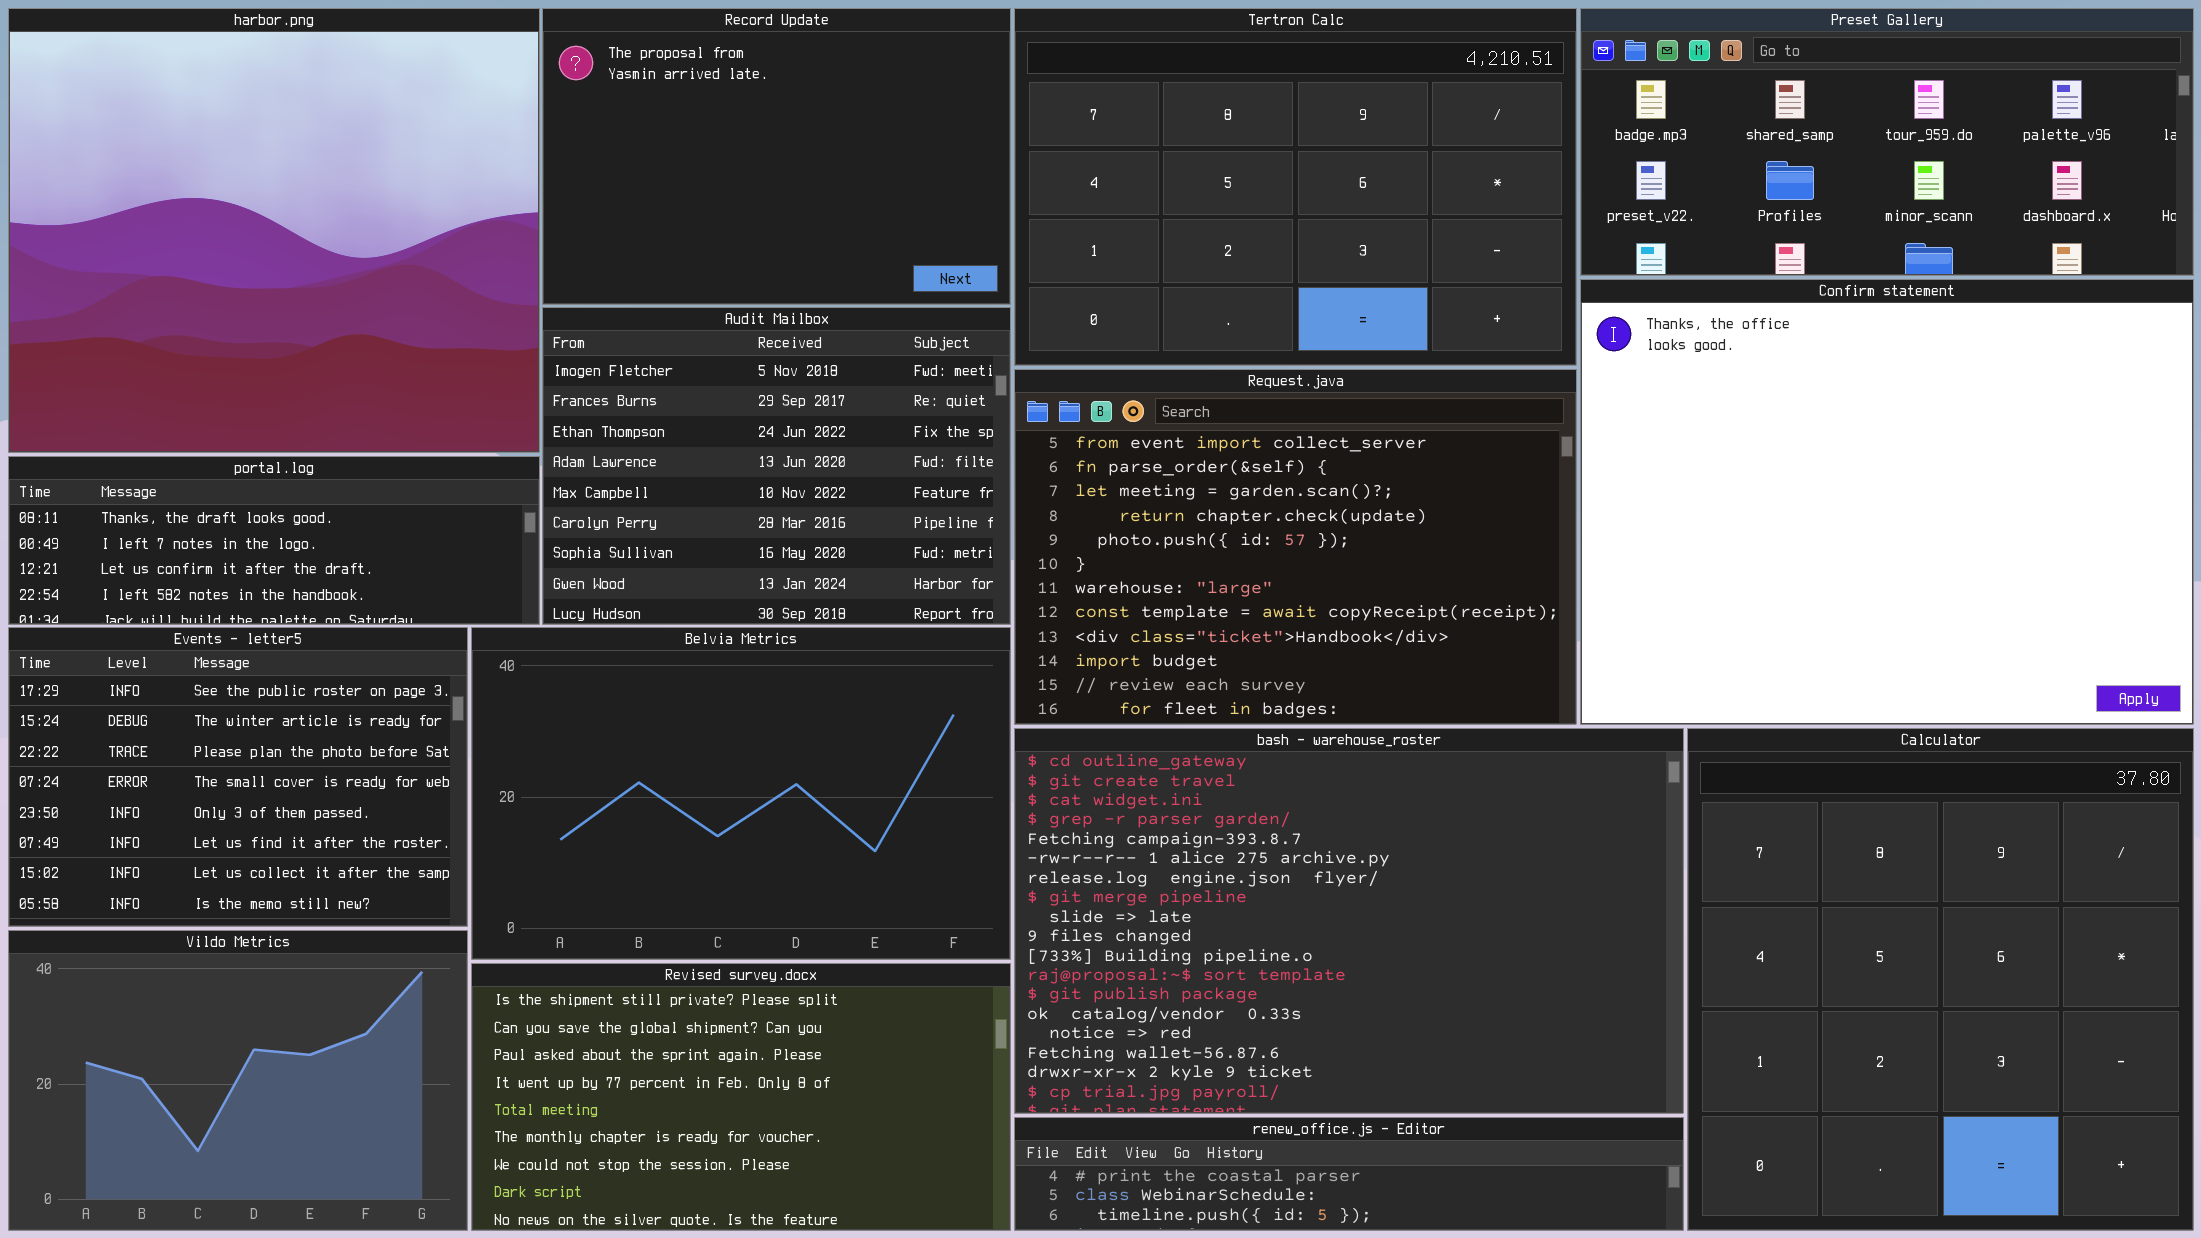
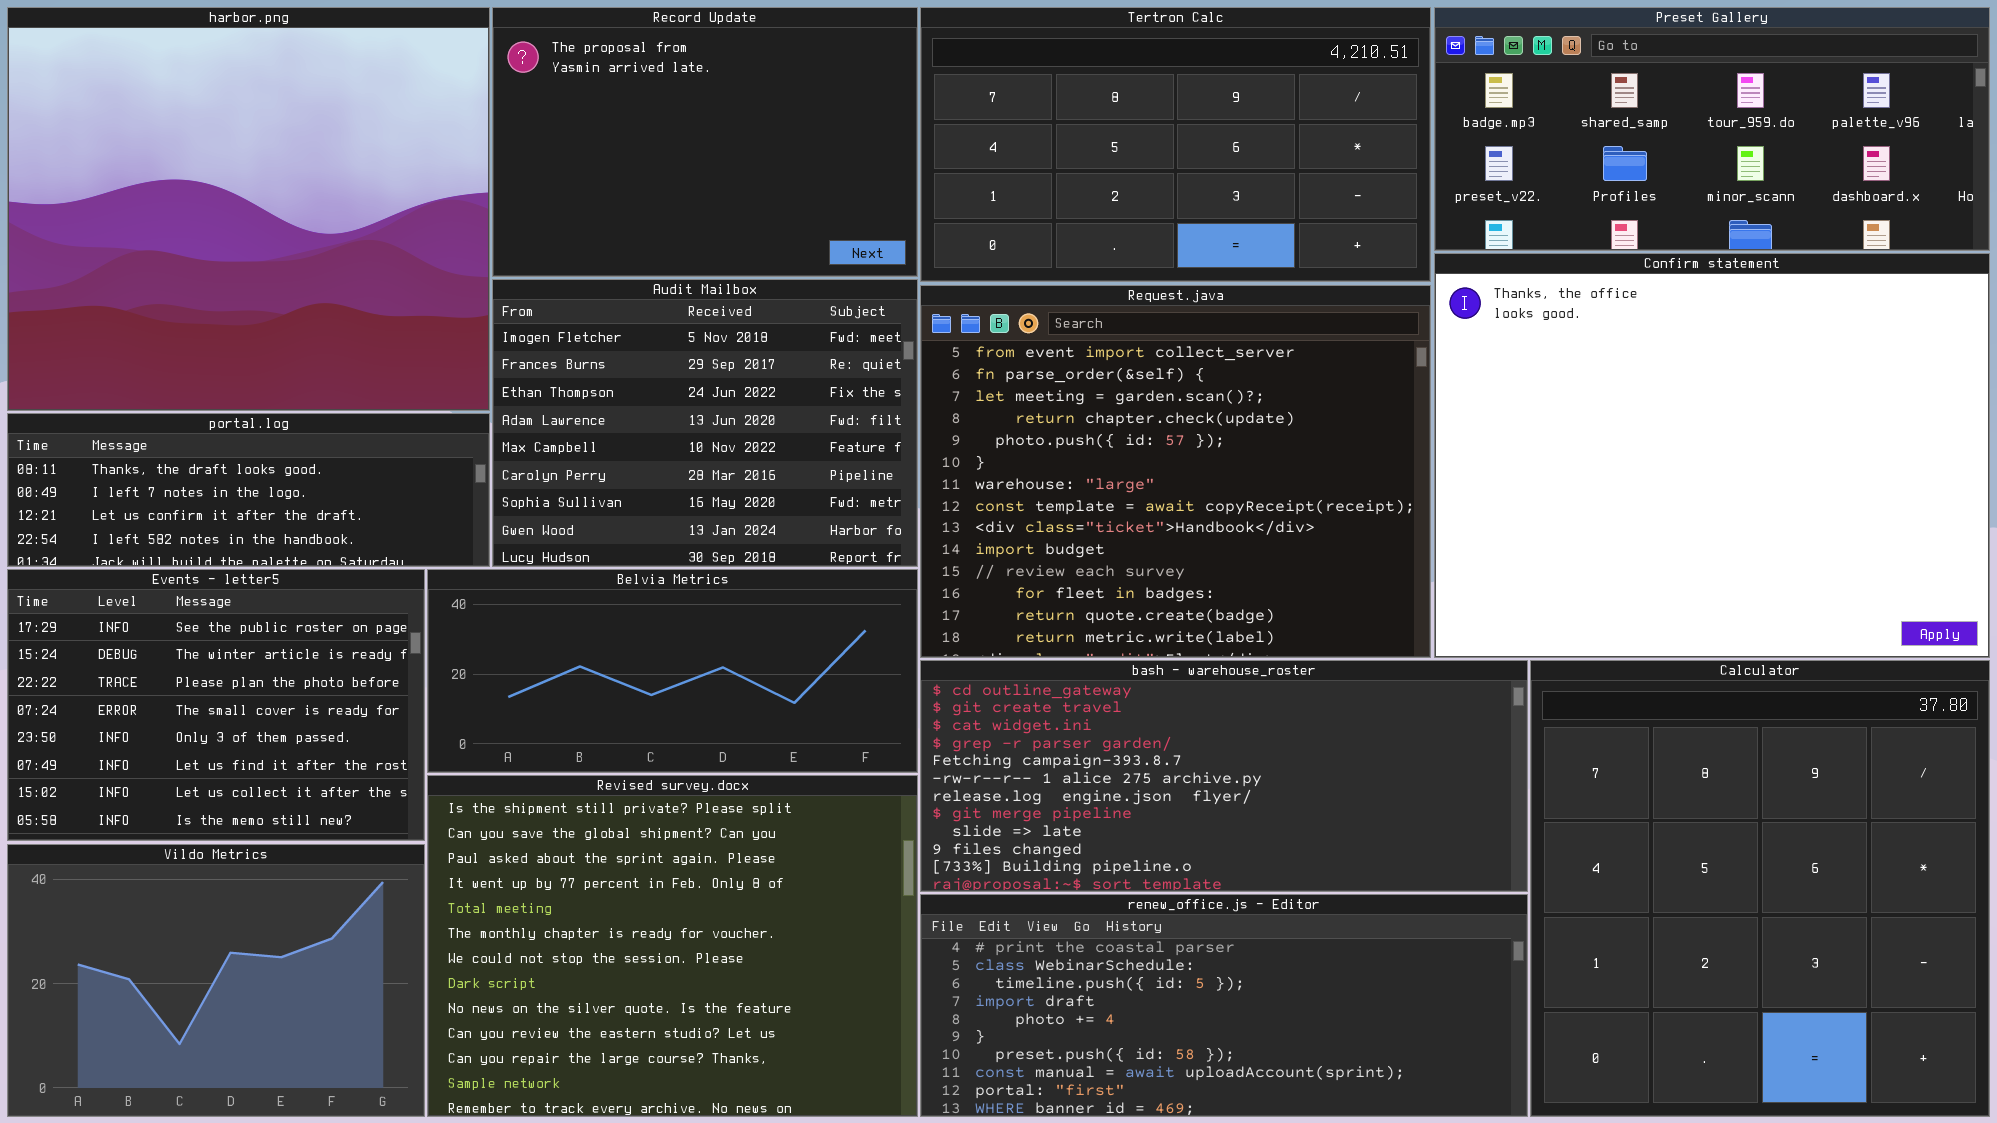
Tertron Calc: [1014,8,1577,366] -> [920,7,1431,282], resized
Request.java: [1014,369,1577,725] -> [920,285,1431,658], resized
Belvia Metrics: [471,627,1011,960] -> [427,569,918,773], resized
bash - warehouse_roster: [1014,728,1684,1114] -> [920,660,1528,892], resized
Revised survey.docx: [471,963,1011,1231] -> [427,775,918,1117], resized
renew_office.js - Editor: [1014,1117,1684,1231] -> [920,894,1528,1117], resized

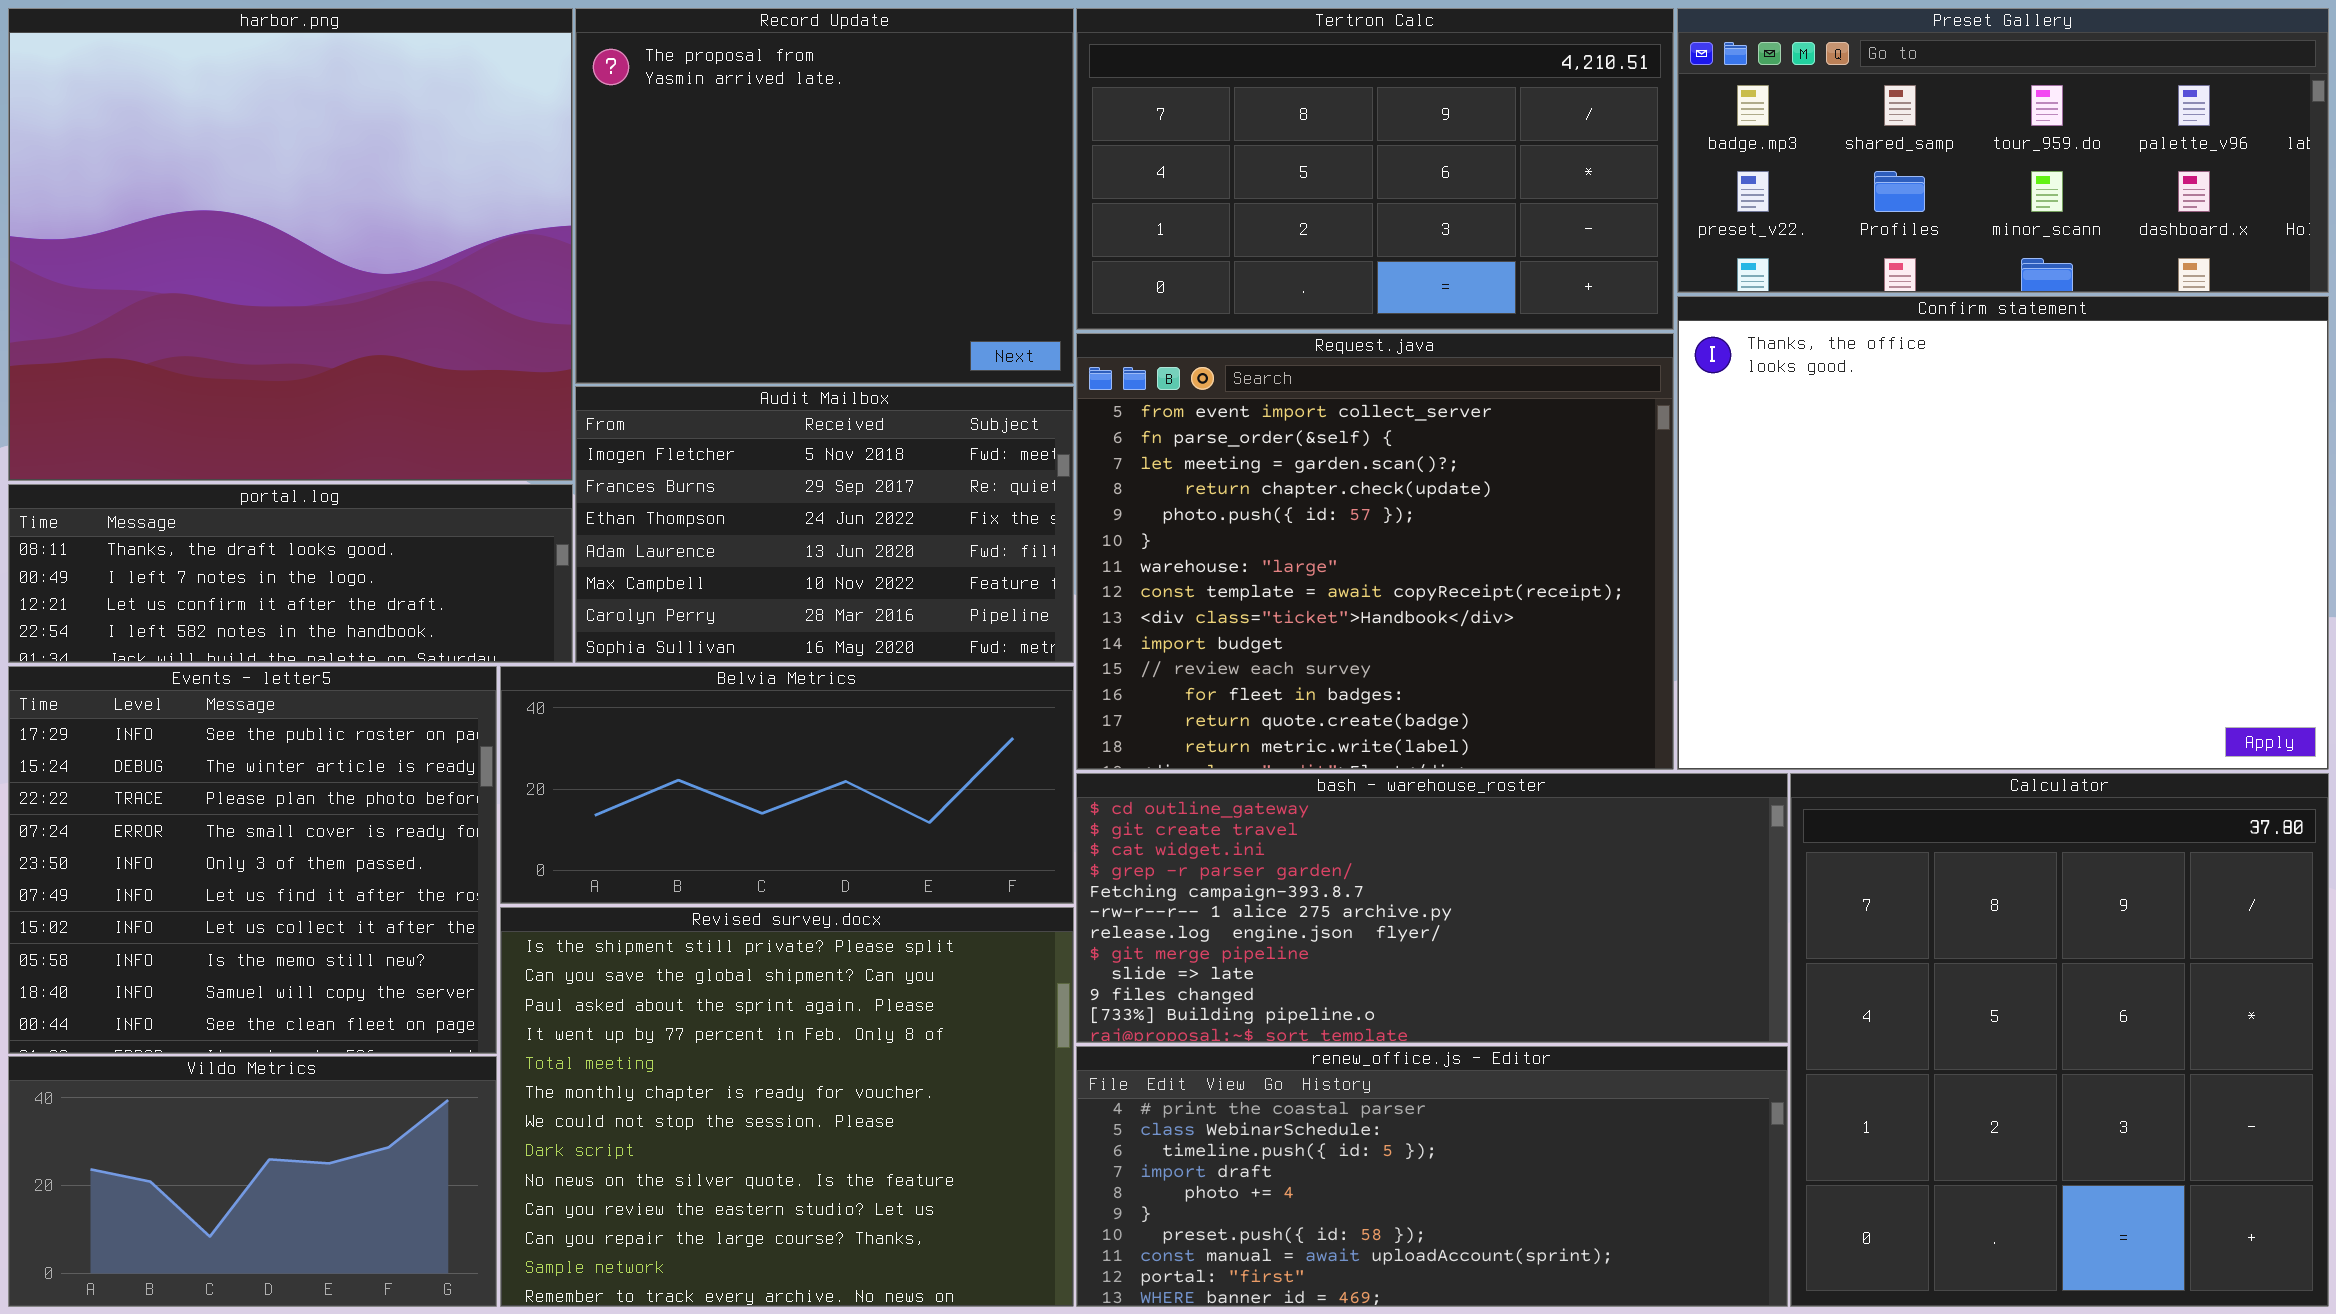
Record Update: [492,7,918,277] -> [575,8,1074,384], resized
Audit Mailbox: [492,279,918,567] -> [575,386,1074,663], resized
Events - letter5: [7,569,425,841] -> [8,666,497,1054], resized
Vildo Metrics: [7,844,425,1117] -> [8,1056,497,1307], resized

